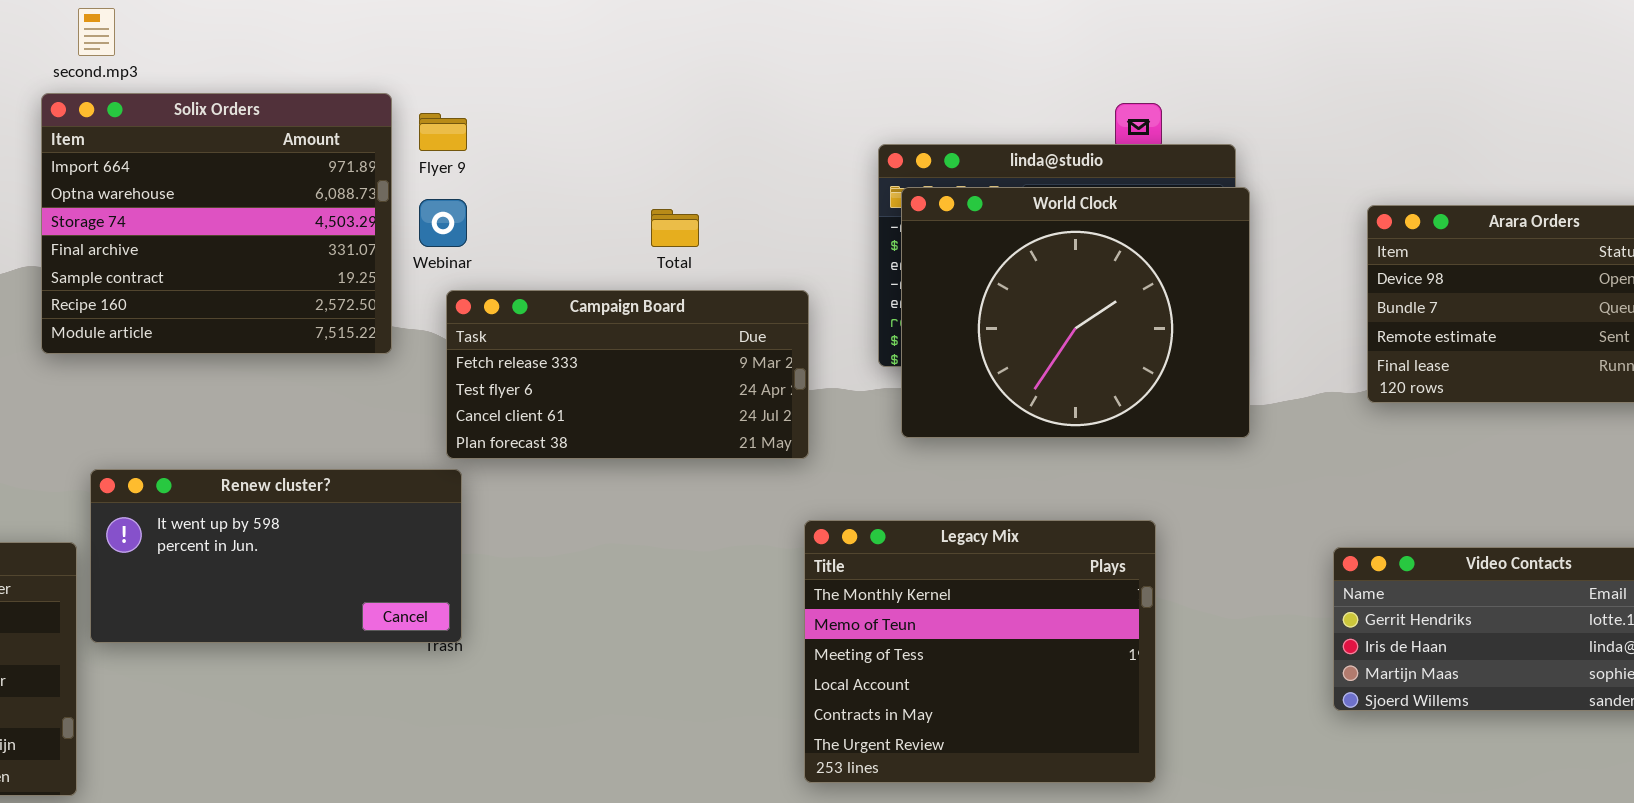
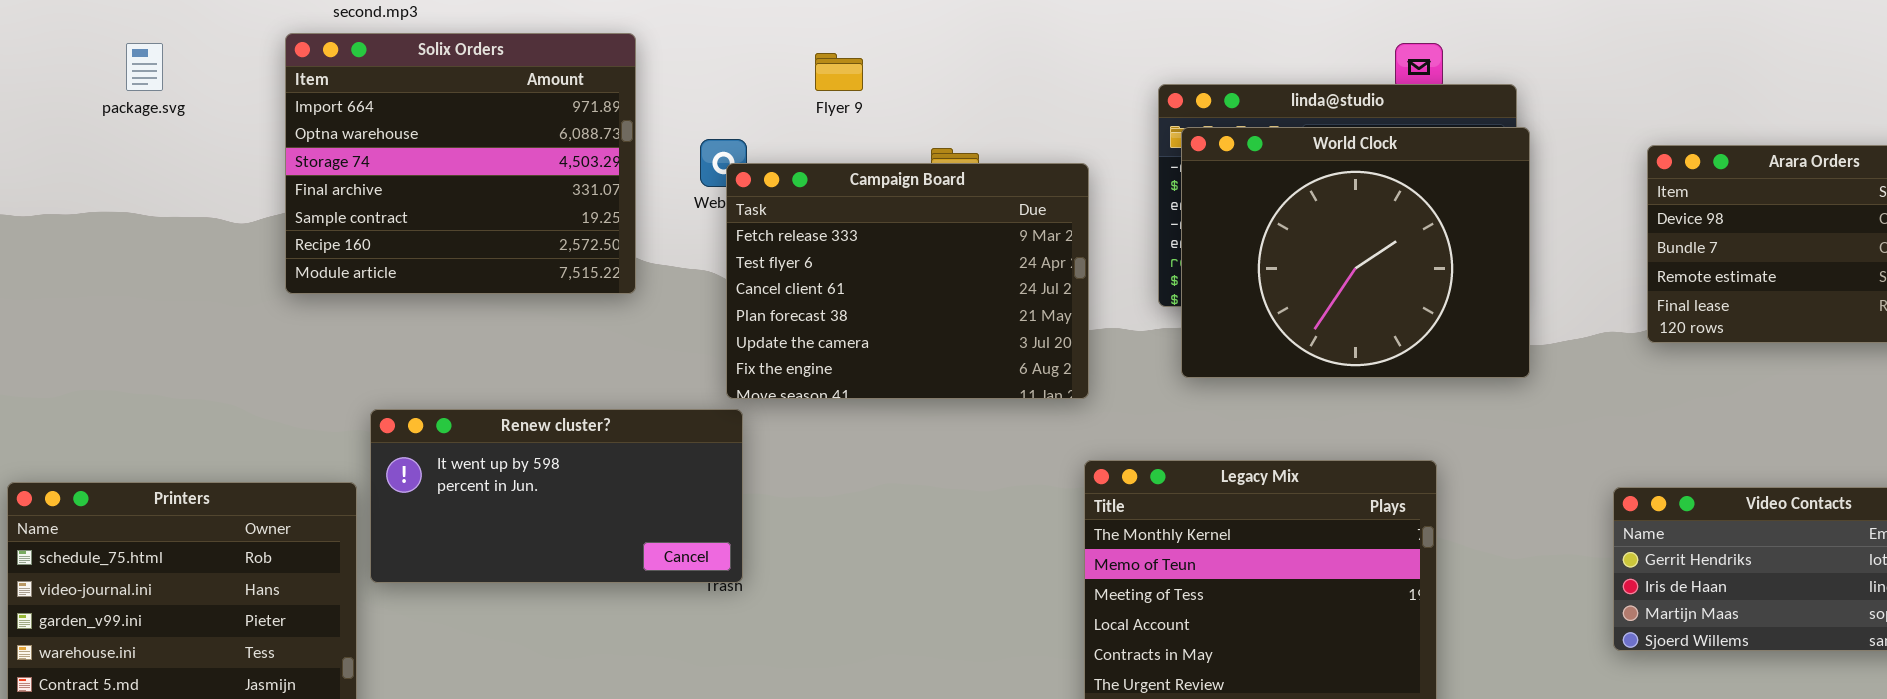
Solix Orders: [41,93,392,354] -> [285,33,636,294], moved
Flyer 9: [419,113,467,151] -> [815,53,863,91], moved
Campaign Board: [446,290,809,459] -> [726,163,1089,399], resized

